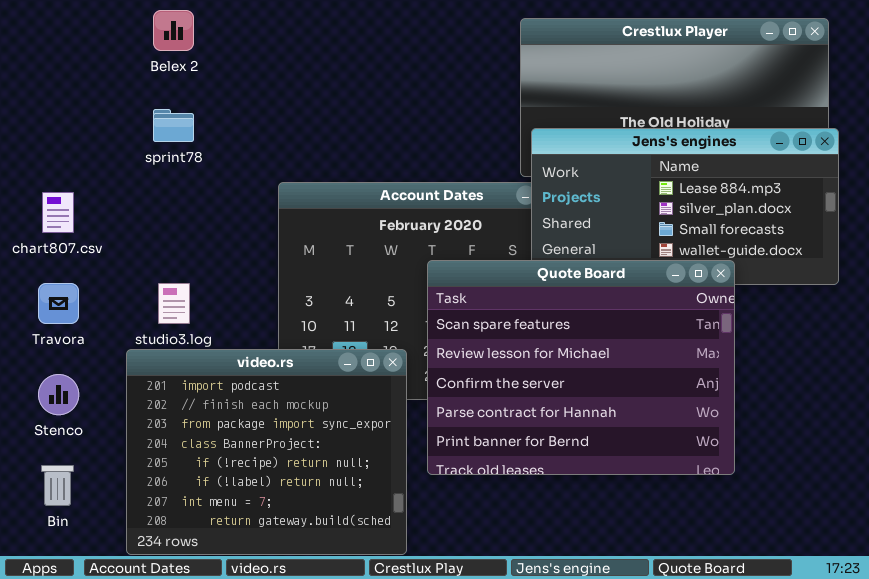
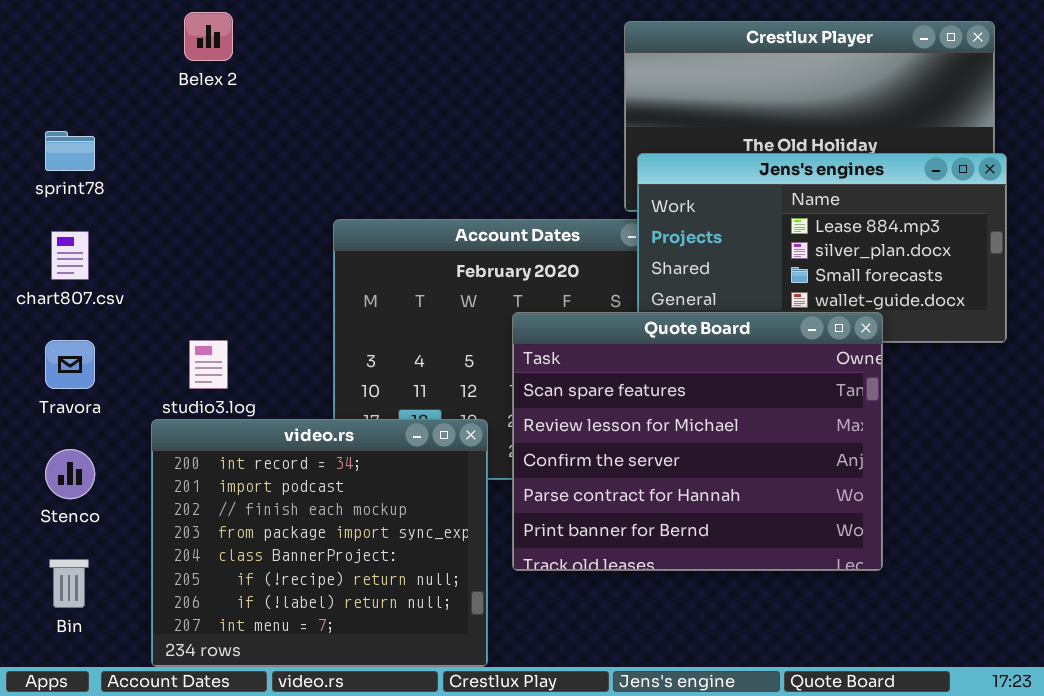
sprint78: [153,109,194,142] -> [45,131,95,171], moved
video.rs: [126,349,407,555] -> [151,419,488,667], scrolled up 1 row

